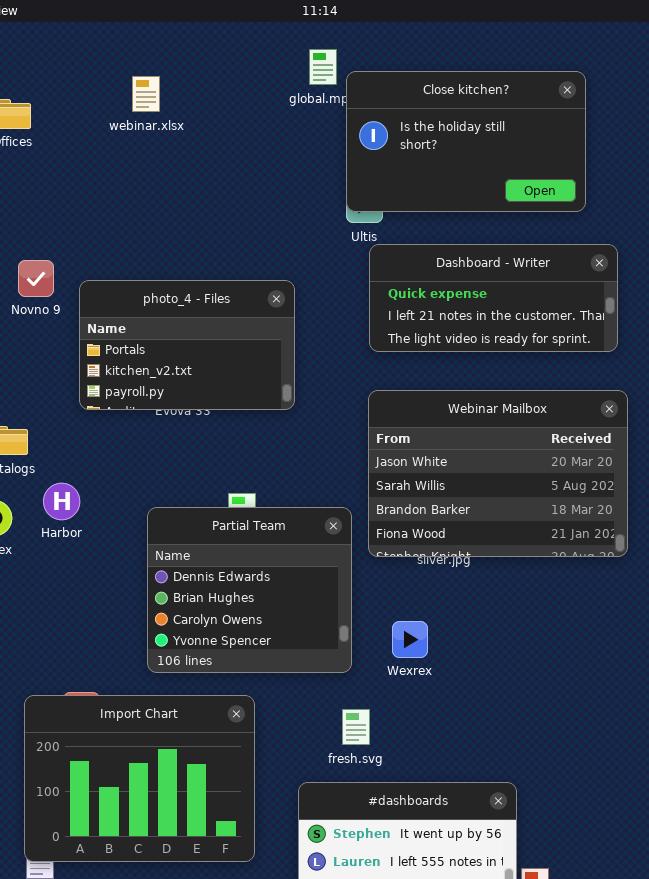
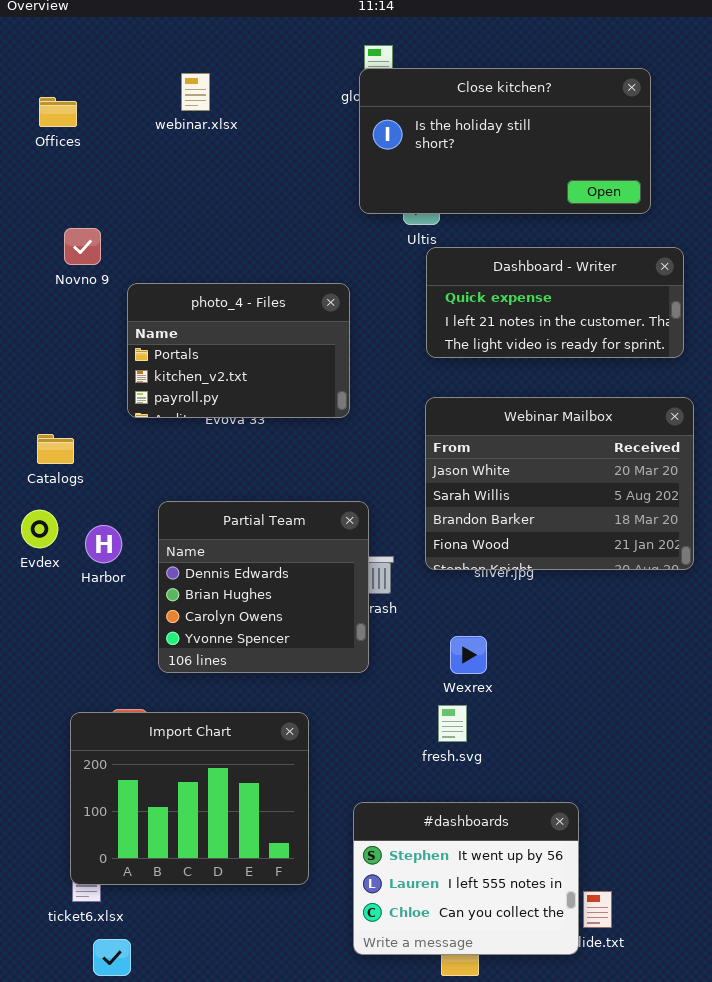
Close kitchen?: [346,71,586,212] -> [359,68,651,214], resized
Novno 9: [18,260,54,297] -> [64,228,101,265], moved
Harbor: [43,483,80,520] -> [85,525,122,563], moved
Partial Team: [147,507,352,673] -> [158,501,369,673], moved
fresh.svg: [342,709,370,745] -> [438,705,467,742], moved

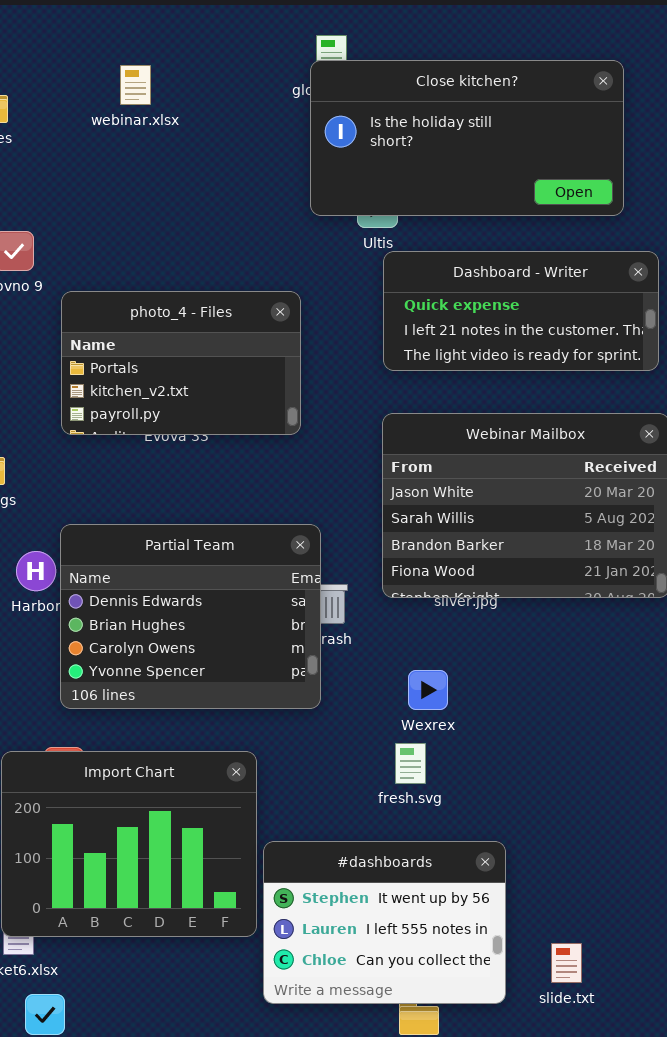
Partial Team: [158,501,369,673] -> [60,524,321,709], resized
#dashboards: [353,802,579,955] -> [263,841,506,1004], moved

